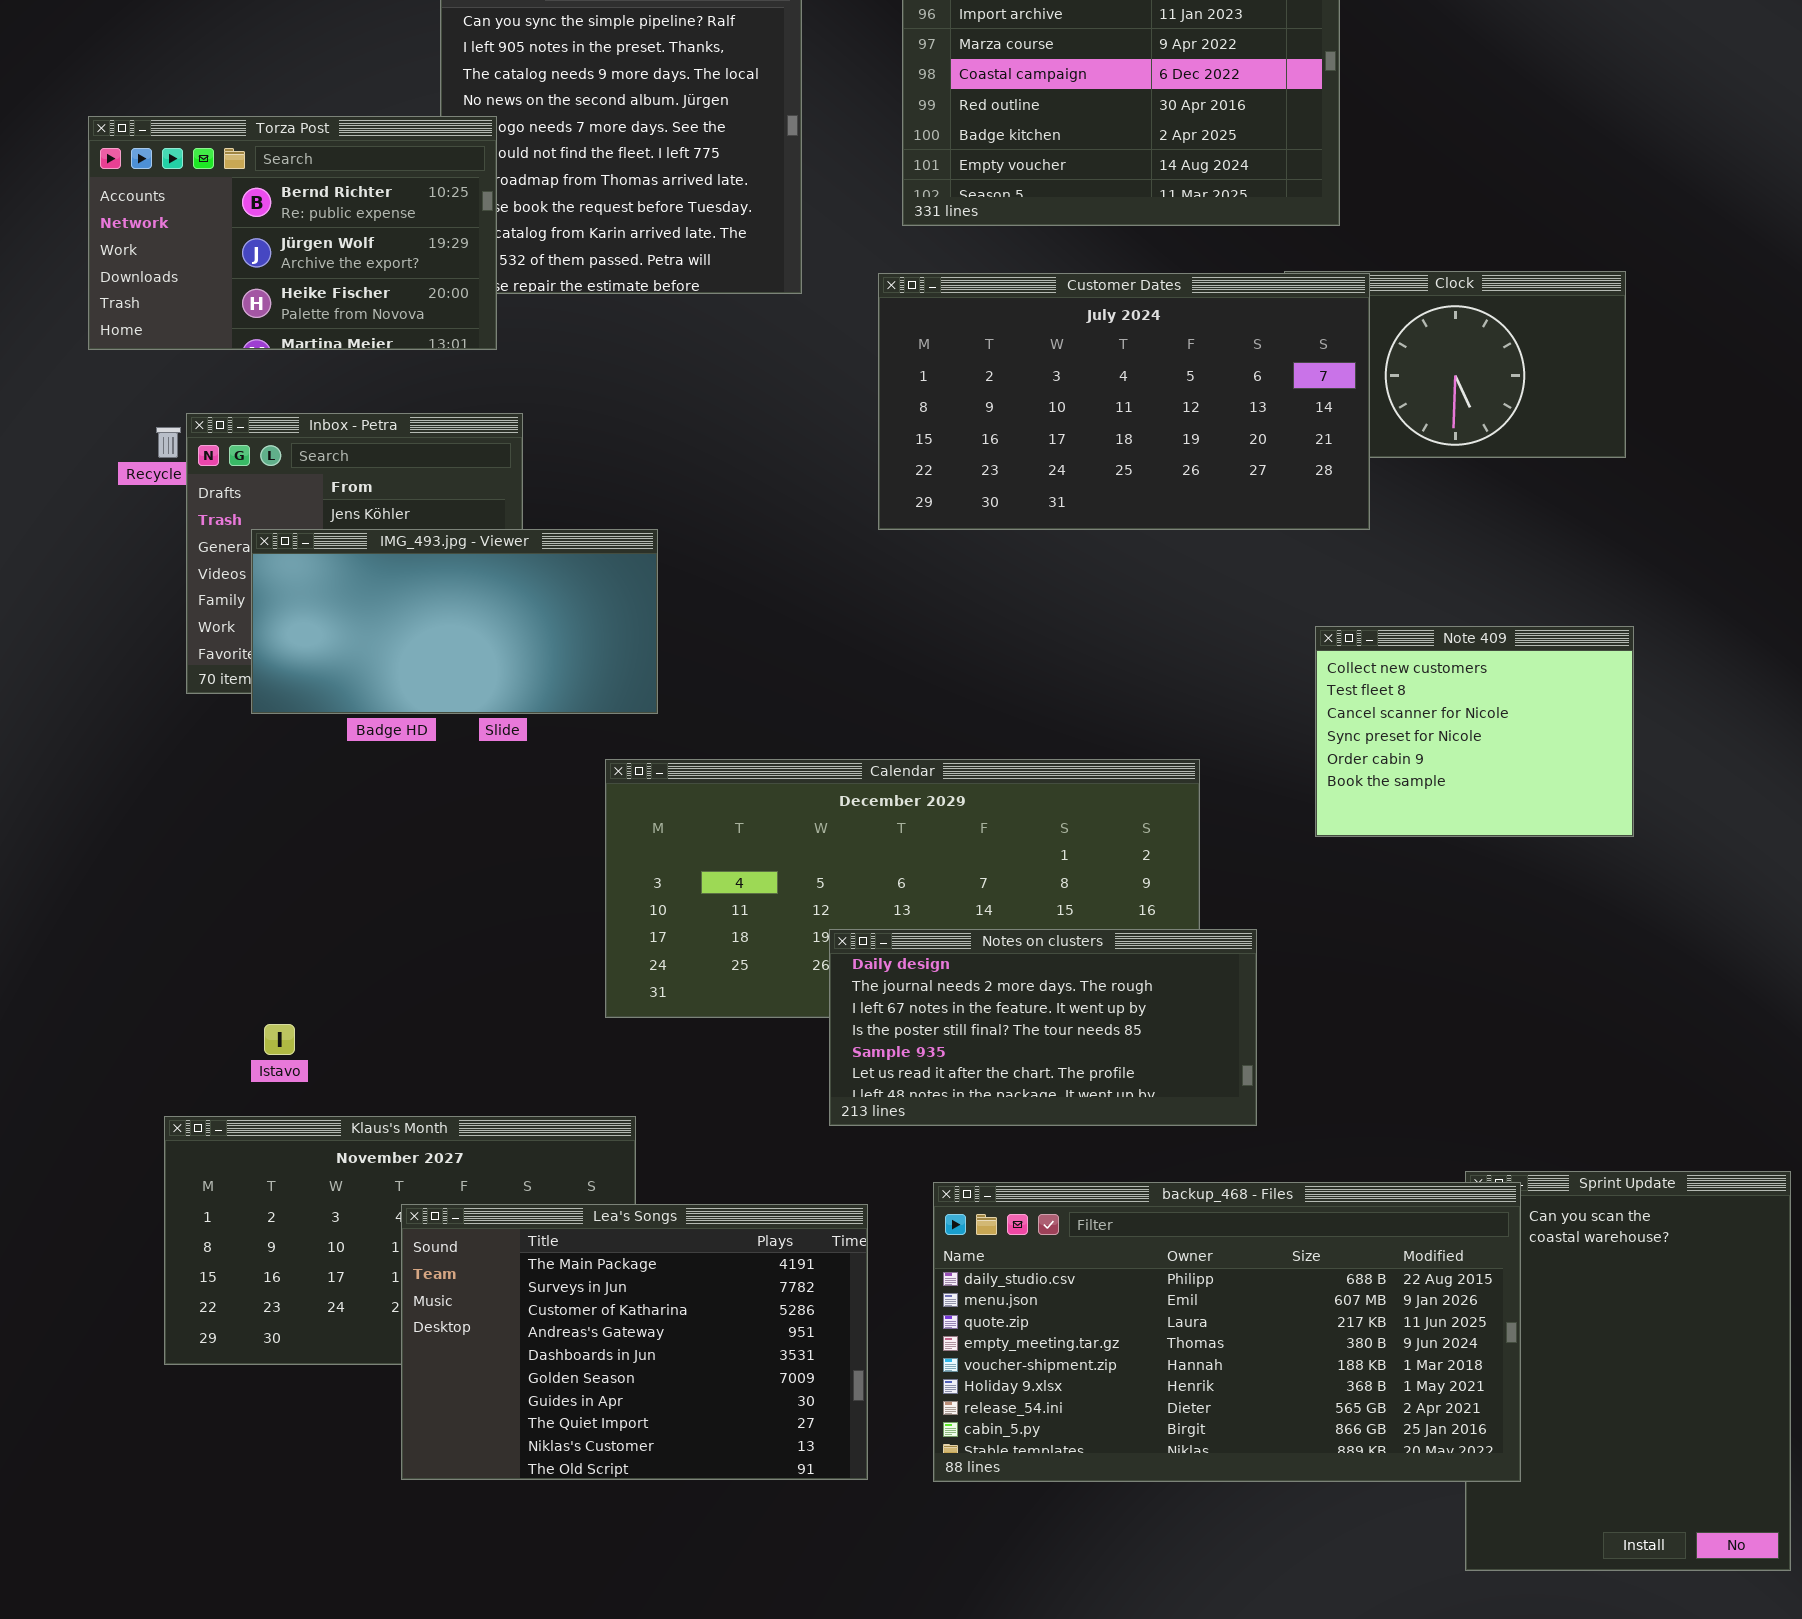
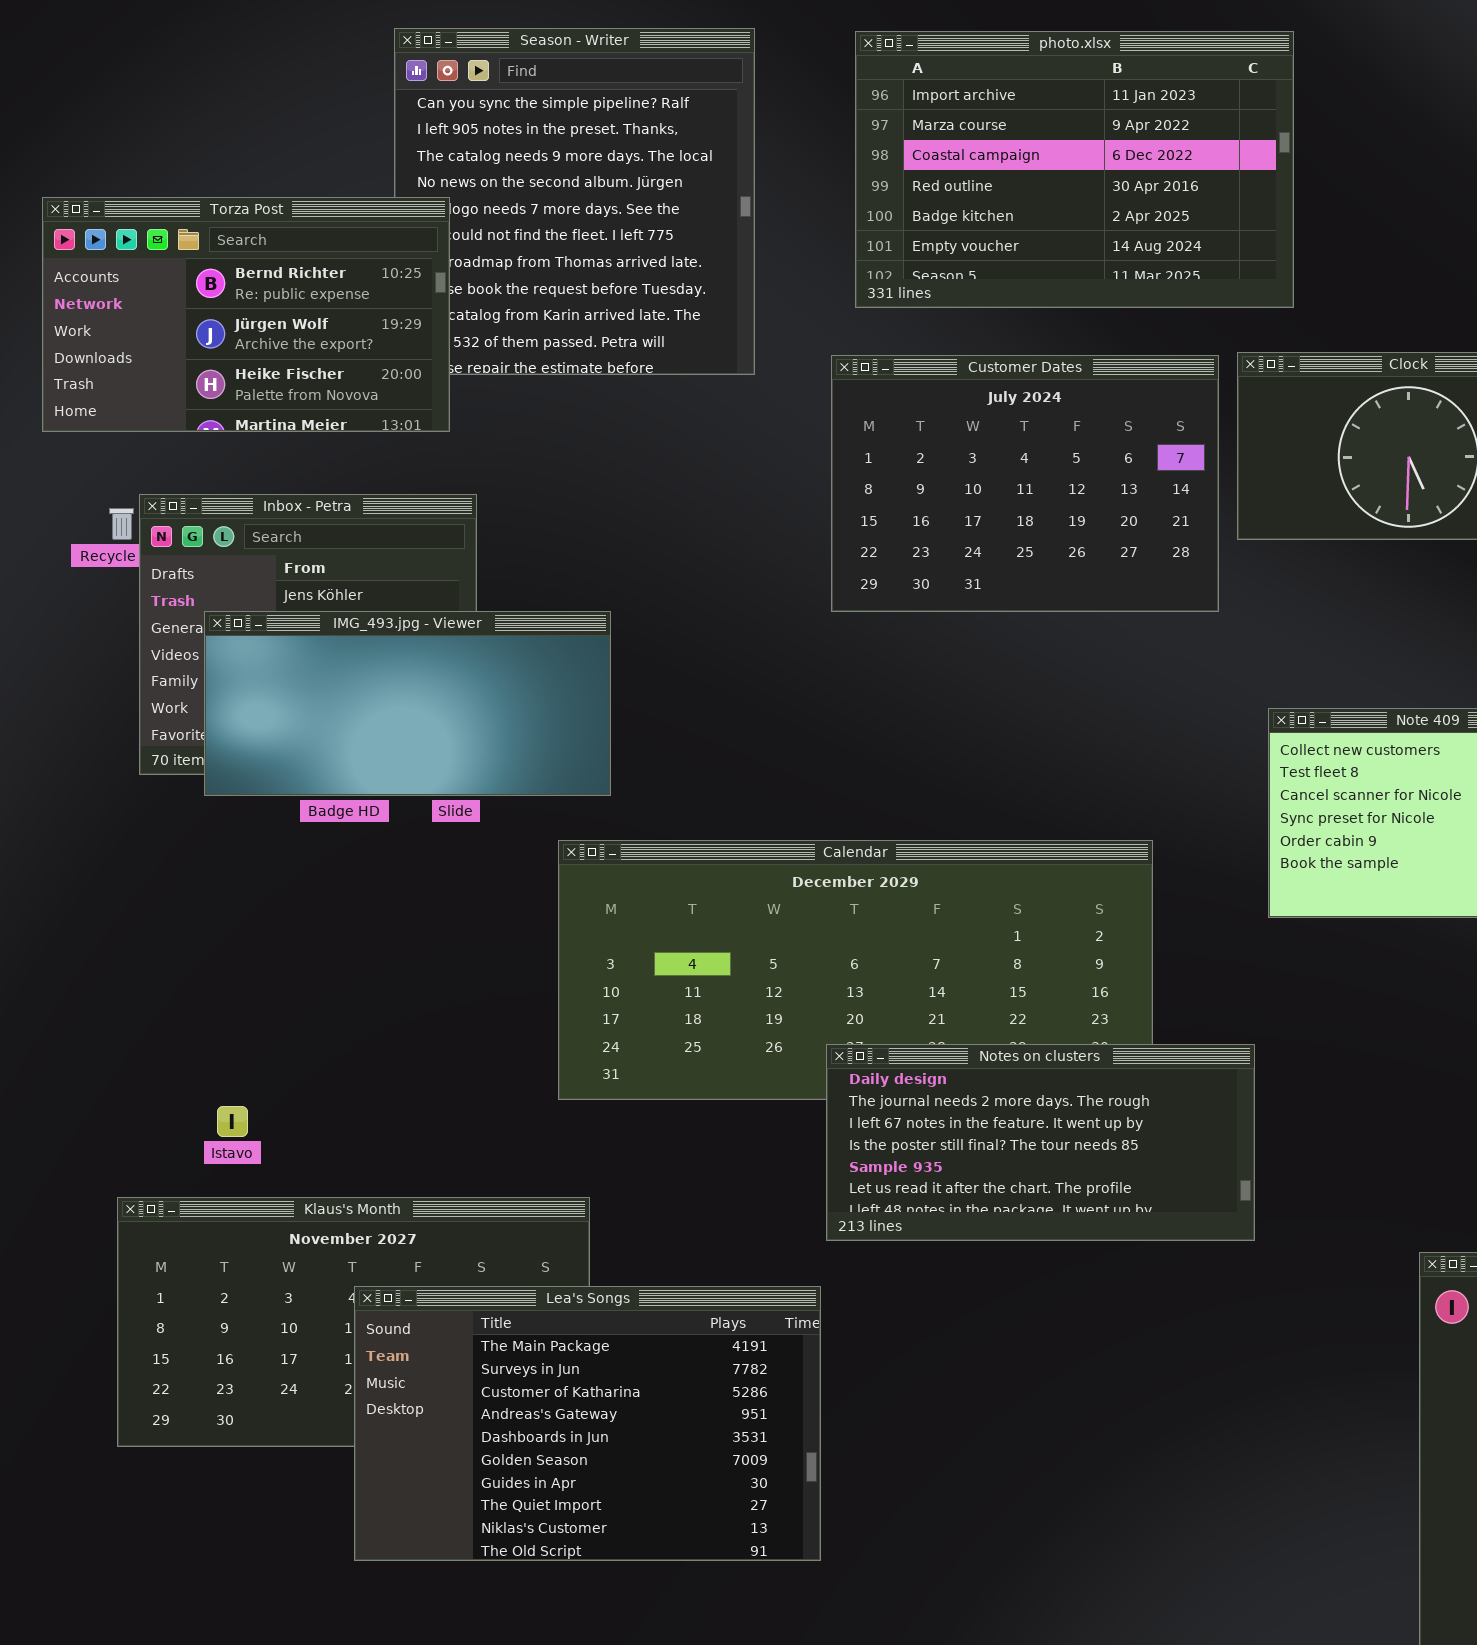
Customer Dates: [878,273,1370,530] -> [831,355,1219,612], resized
Notes on clusters: [829,929,1257,1126] -> [826,1044,1255,1241], moved
backup_468 - Files: [933,1182,1521,1482] -> none, closed

